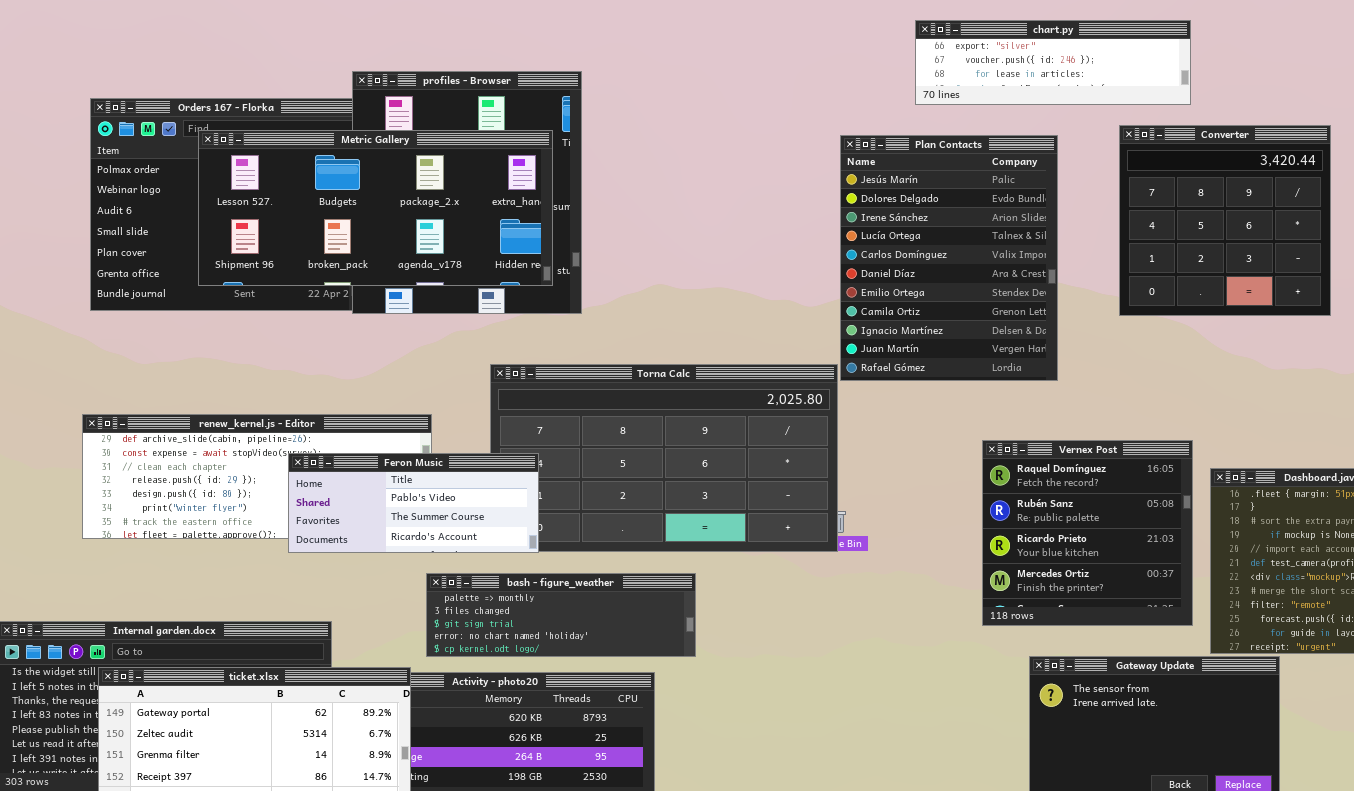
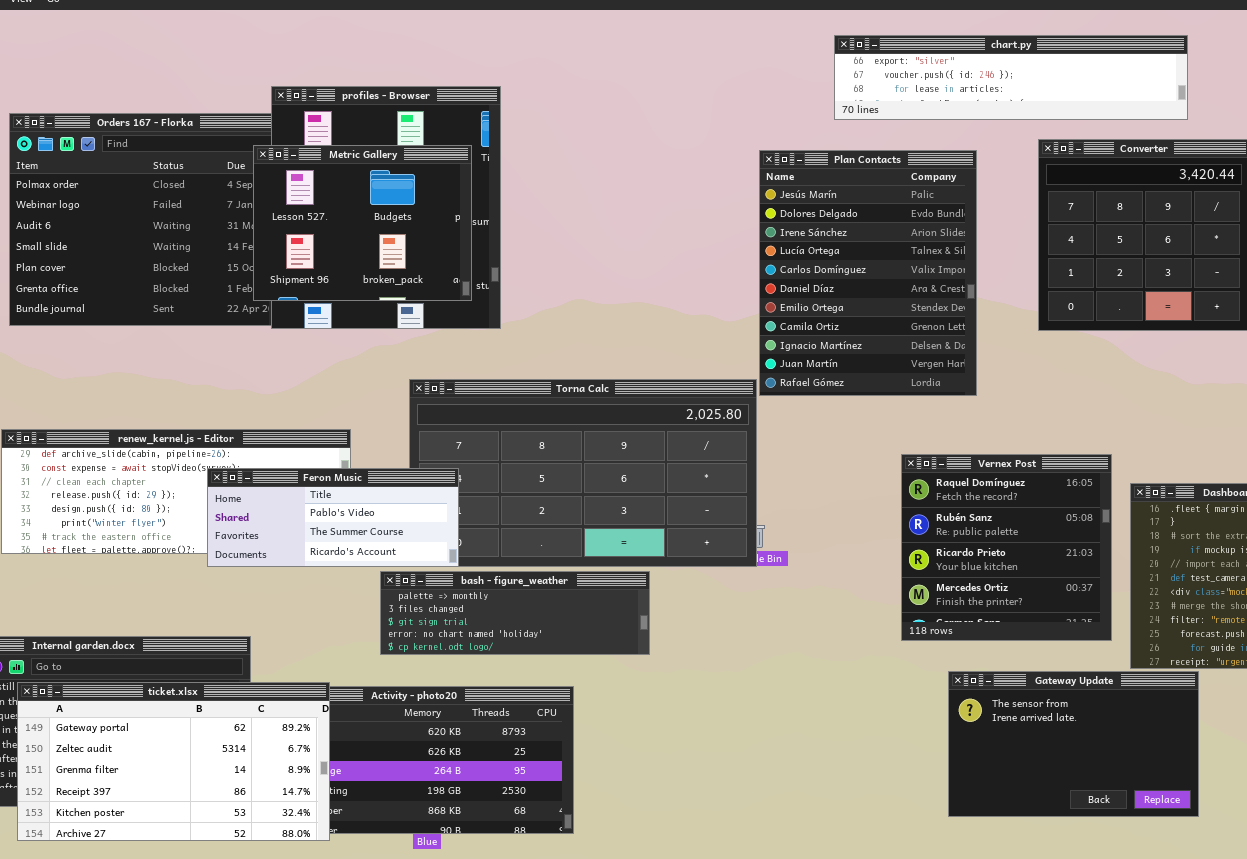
chart.py: [915,20,1191,105] -> [834,35,1188,120], resized
Metric Gallery: [198,130,553,286] -> [253,145,472,301], resized
bash - figure_weather: [426,573,696,657] -> [380,571,650,655], moved

